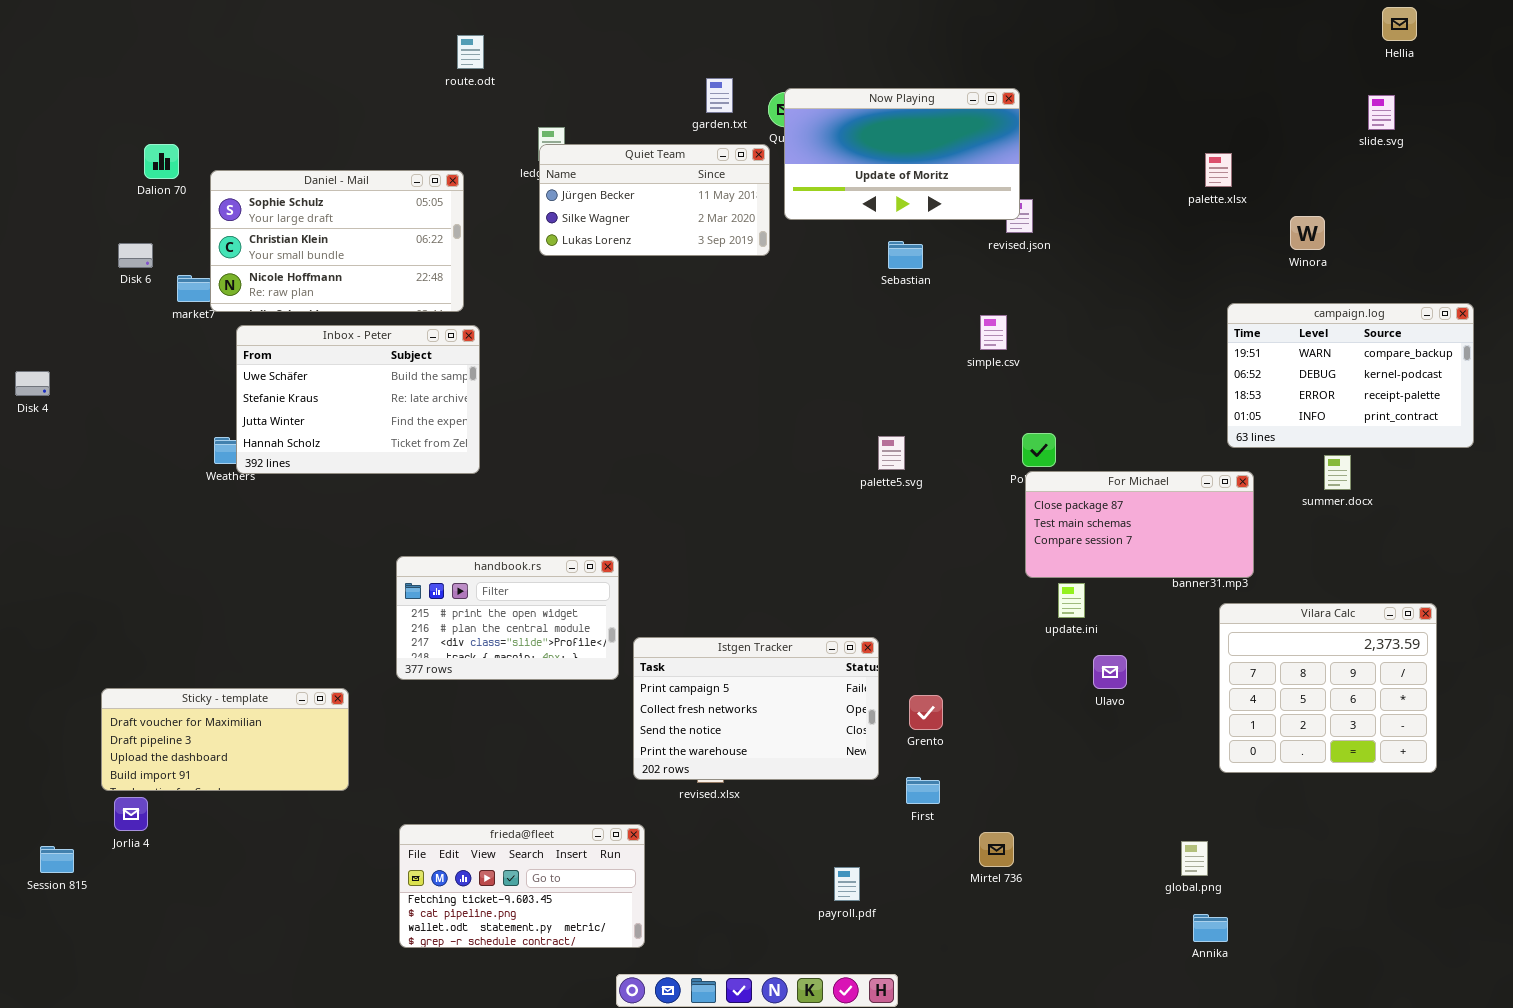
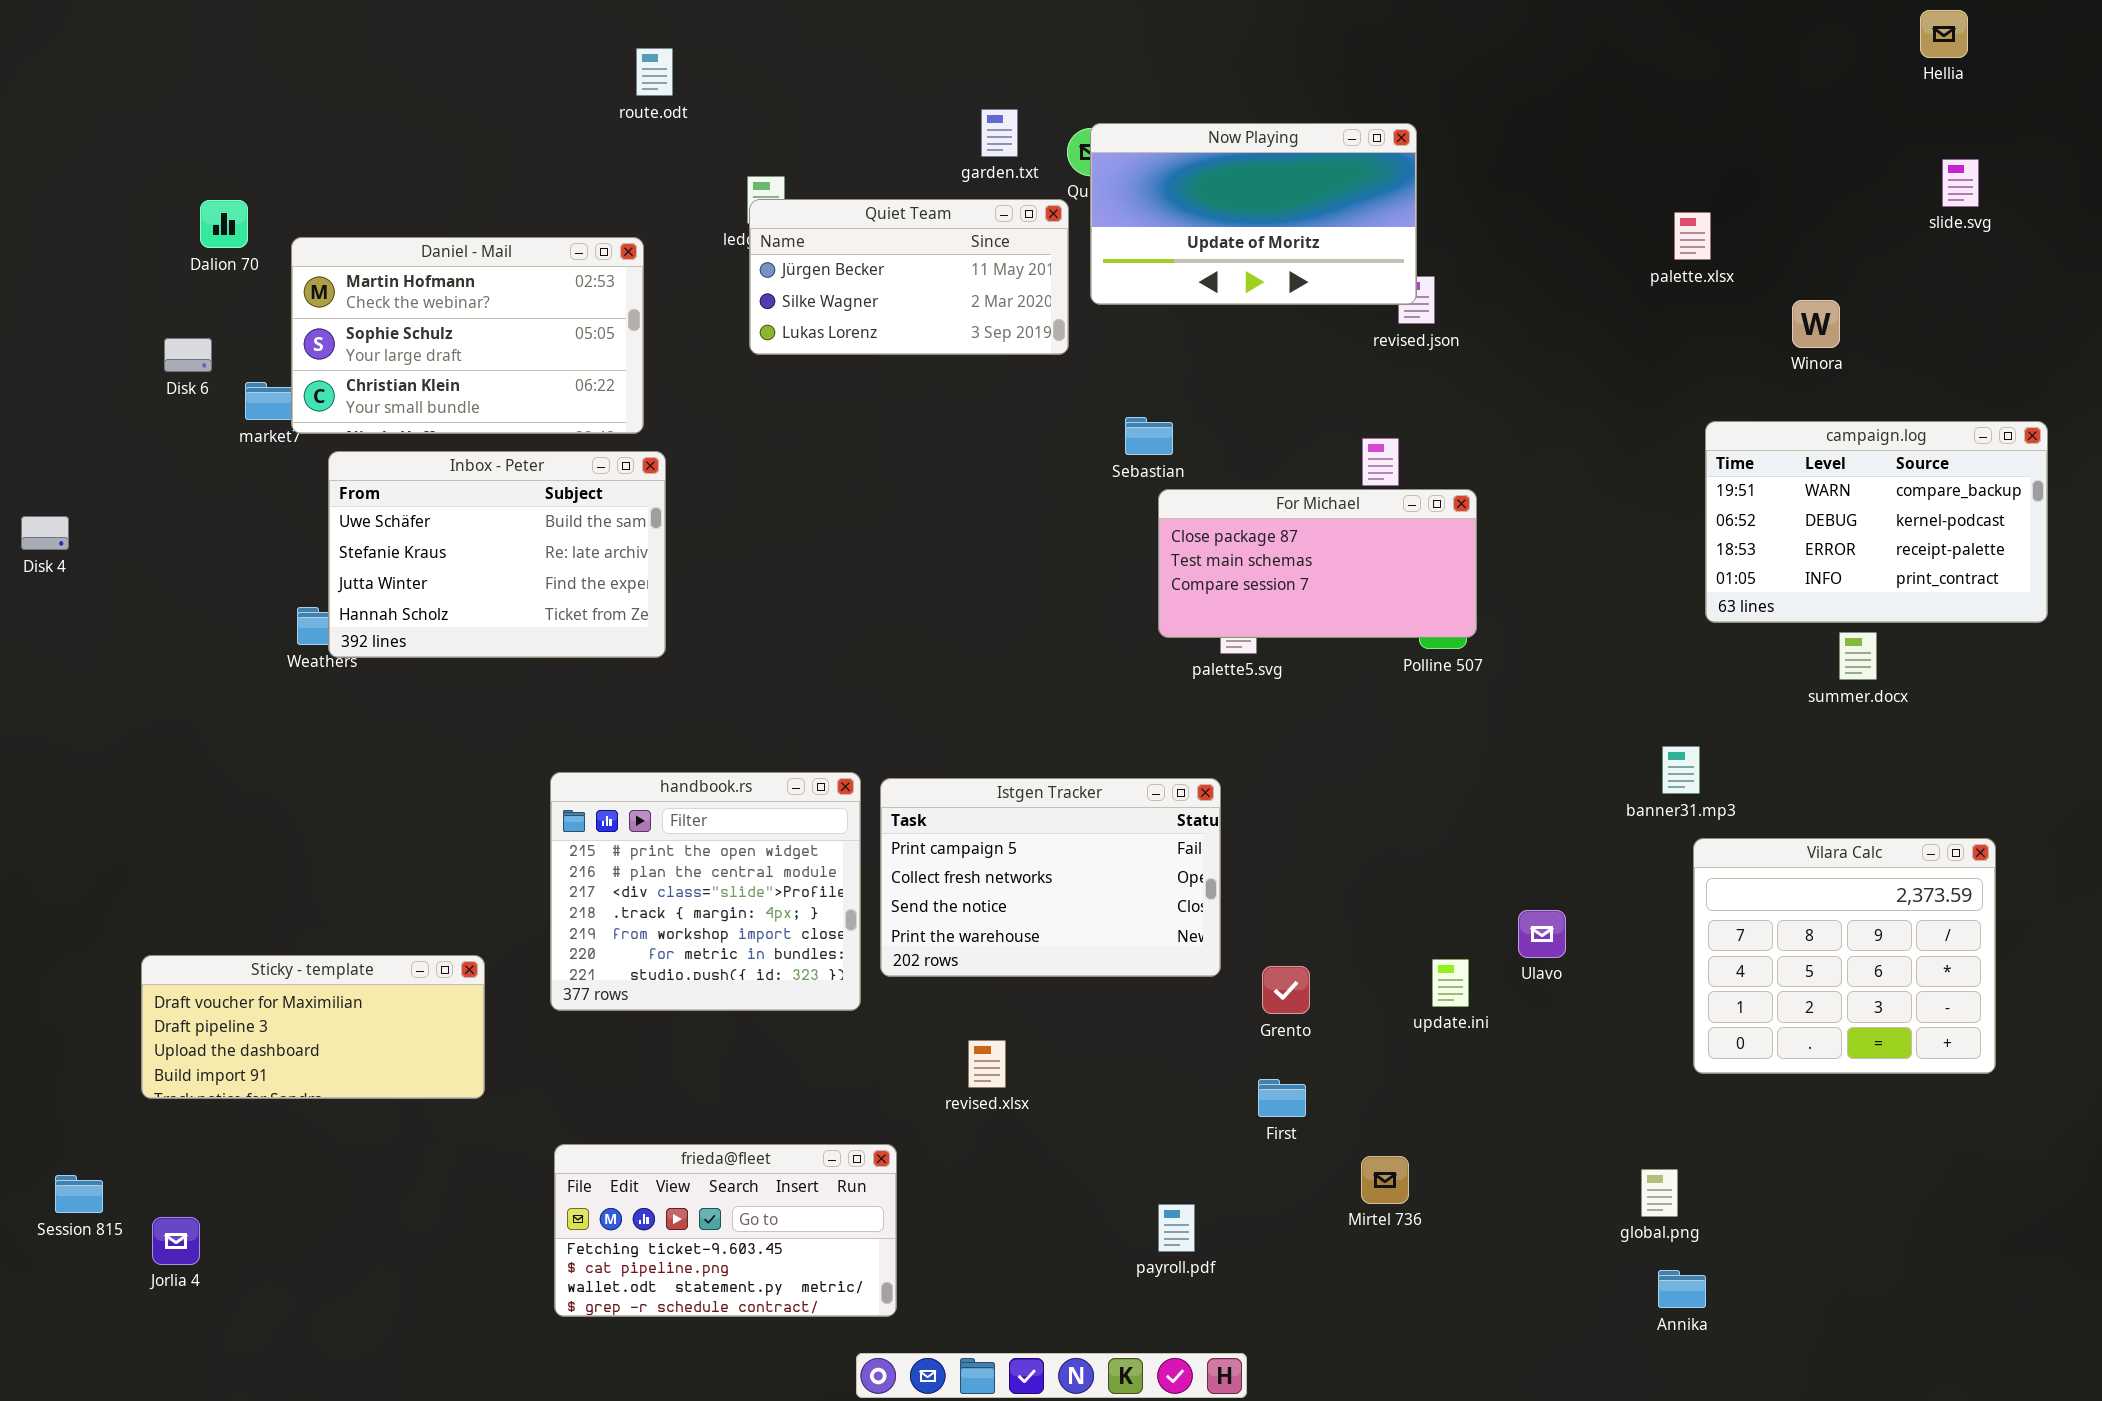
slide.svg: [1368,95,1395,130] -> [1942,159,1979,207], moved
Daniel - Mail: [210,170,464,312] -> [291,237,644,434], scrolled up 1 row
Sebastian: [888,241,923,269] -> [1125,417,1173,455], moved
For Michael: [1025,471,1254,578] -> [1158,489,1477,638], moved
handbook.rs: [396,556,619,680] -> [550,772,861,1011], resized
update.ini: [1058,583,1085,618] -> [1432,959,1469,1007], moved
Istgen Tracker: [633,637,879,780] -> [880,778,1221,977], moved
Jorlia 4: [114,797,148,831] -> [152,1217,200,1265], moved

